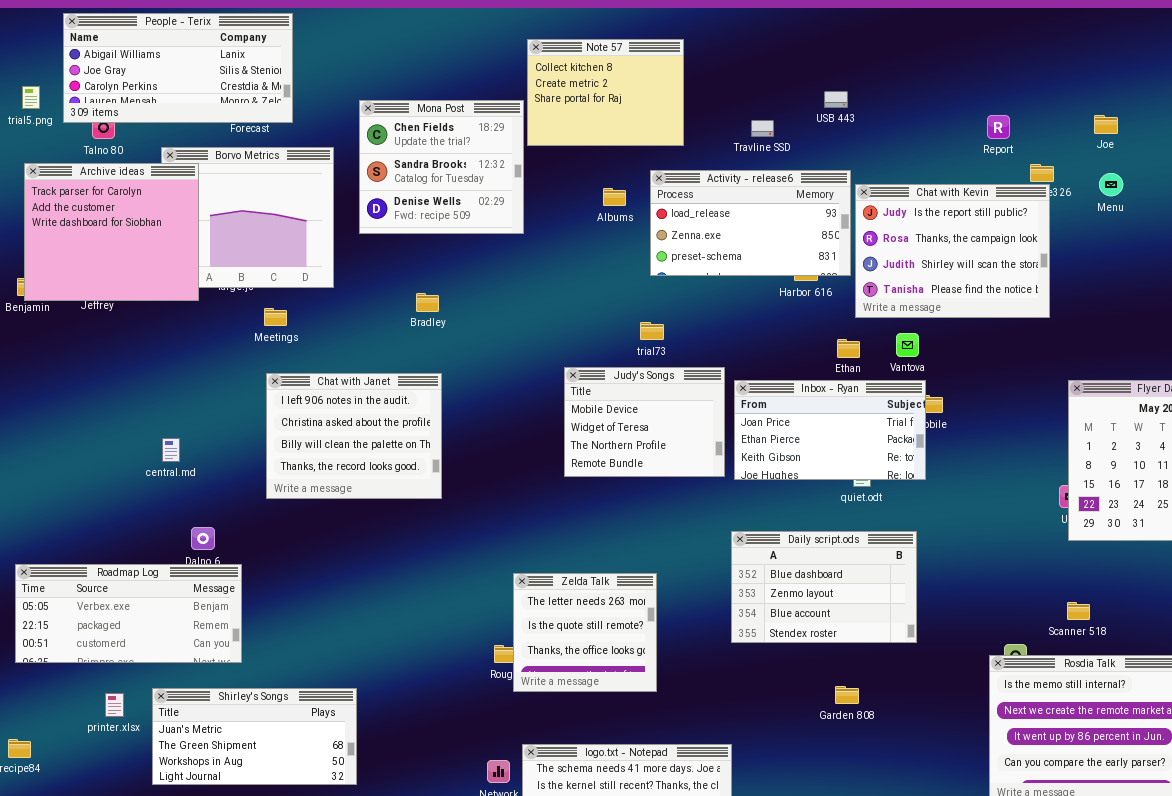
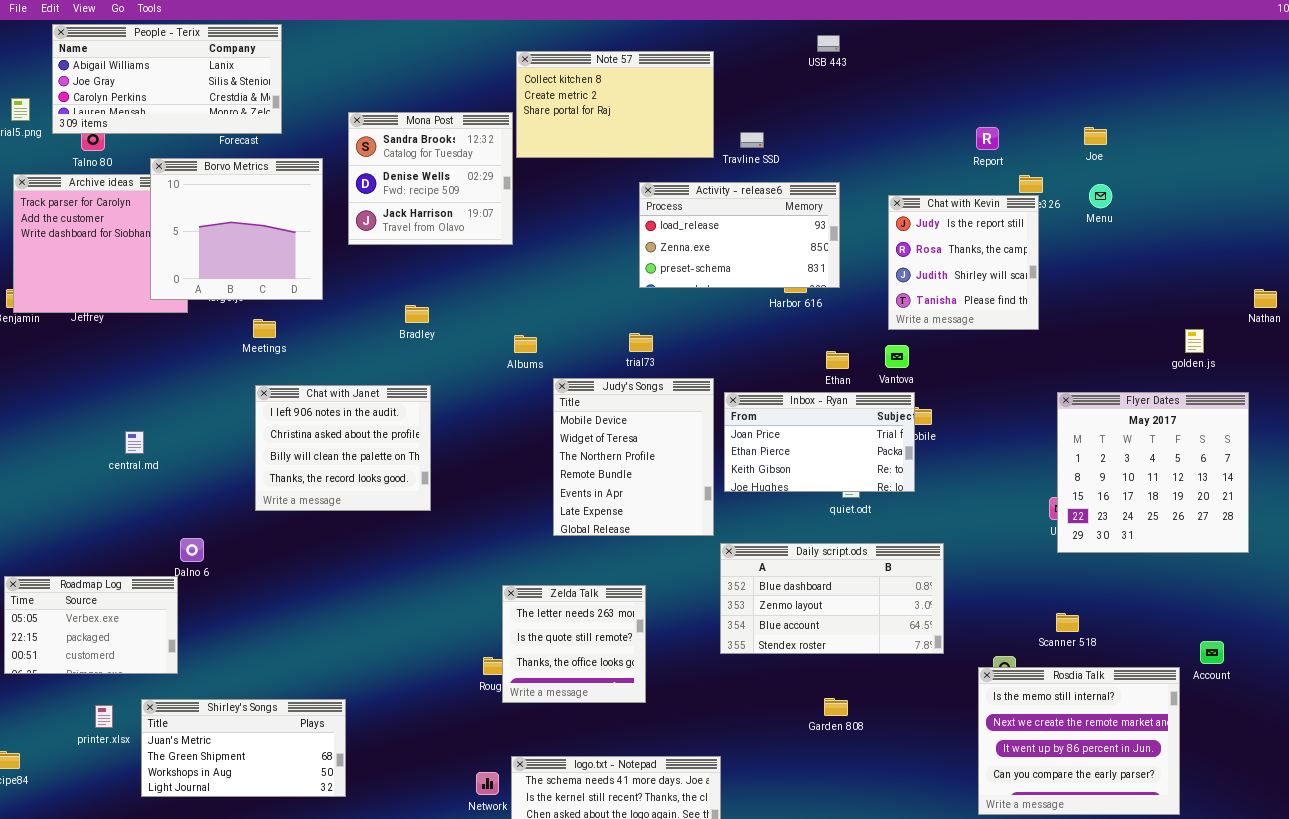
Note 57: [527,39,684,146] -> [516,51,714,158], resized
USB 443: [824,91,848,108] -> [817,35,840,52], moved
Mona Post: [359,100,524,234] -> [348,112,513,245], scrolled down 1 row
Borvo Metrics: [161,147,334,288] -> [150,158,323,300], raised
Chat with Kevin: [855,184,1050,318] -> [888,195,1039,330], resized
Albums: [603,188,626,206] -> [514,335,537,353], moved
Judy's Songs: [564,367,725,477] -> [553,378,714,536], resized
central.md: [162,438,180,462] -> [125,431,144,454], moved
Daily script.ods: [731,531,917,643] -> [720,543,944,654], resized
Roadmap Log: [15,564,242,663] -> [4,576,178,674], resized

